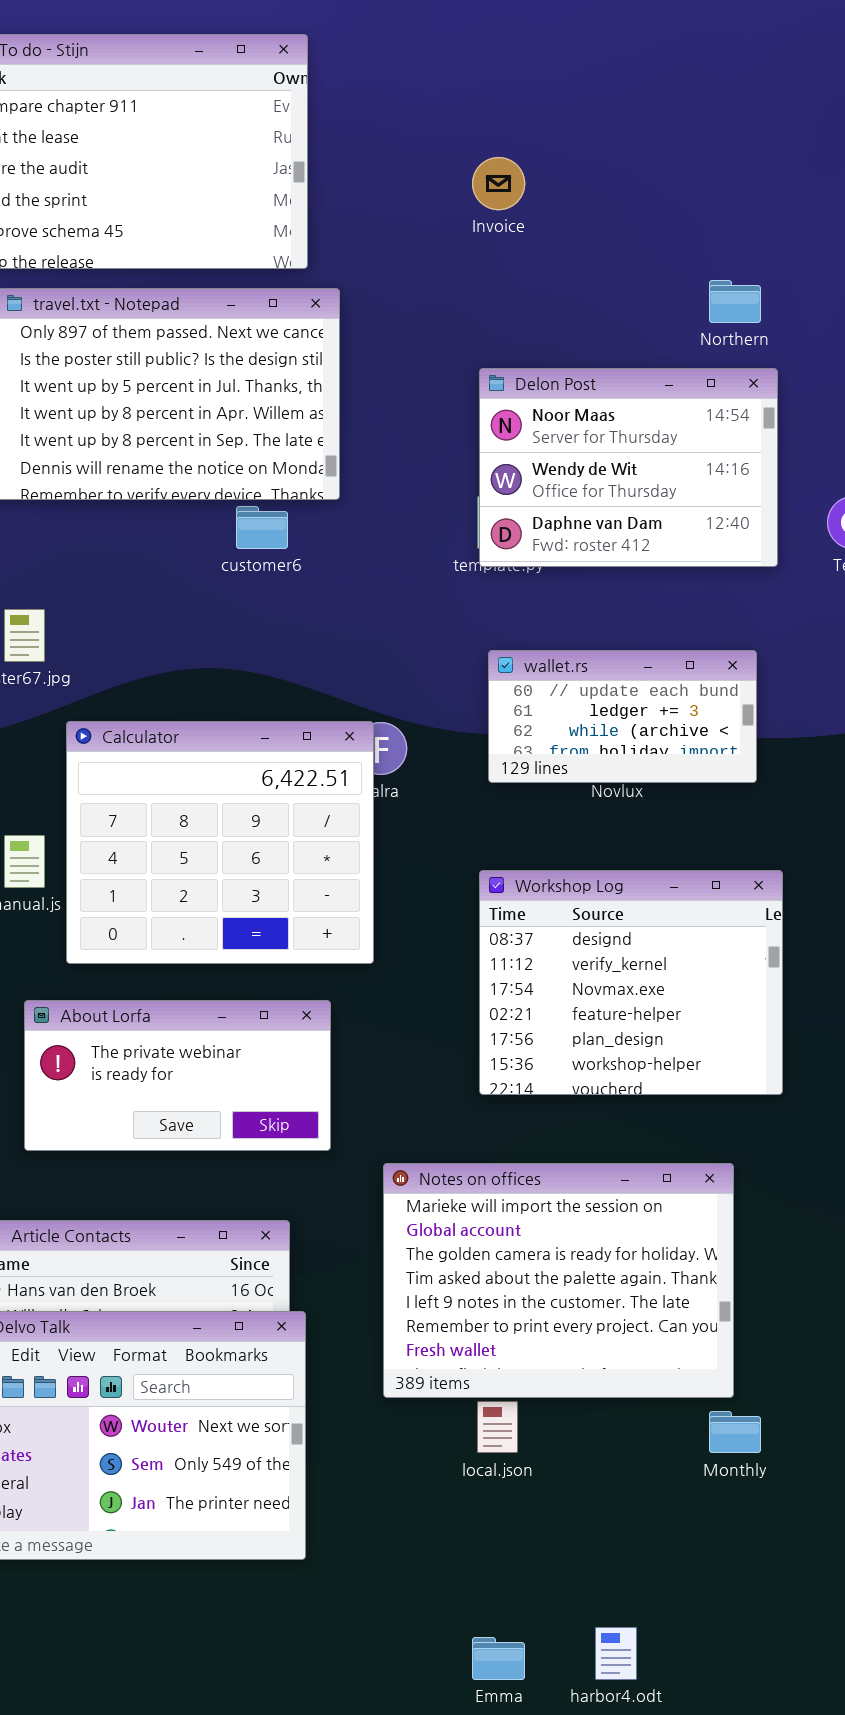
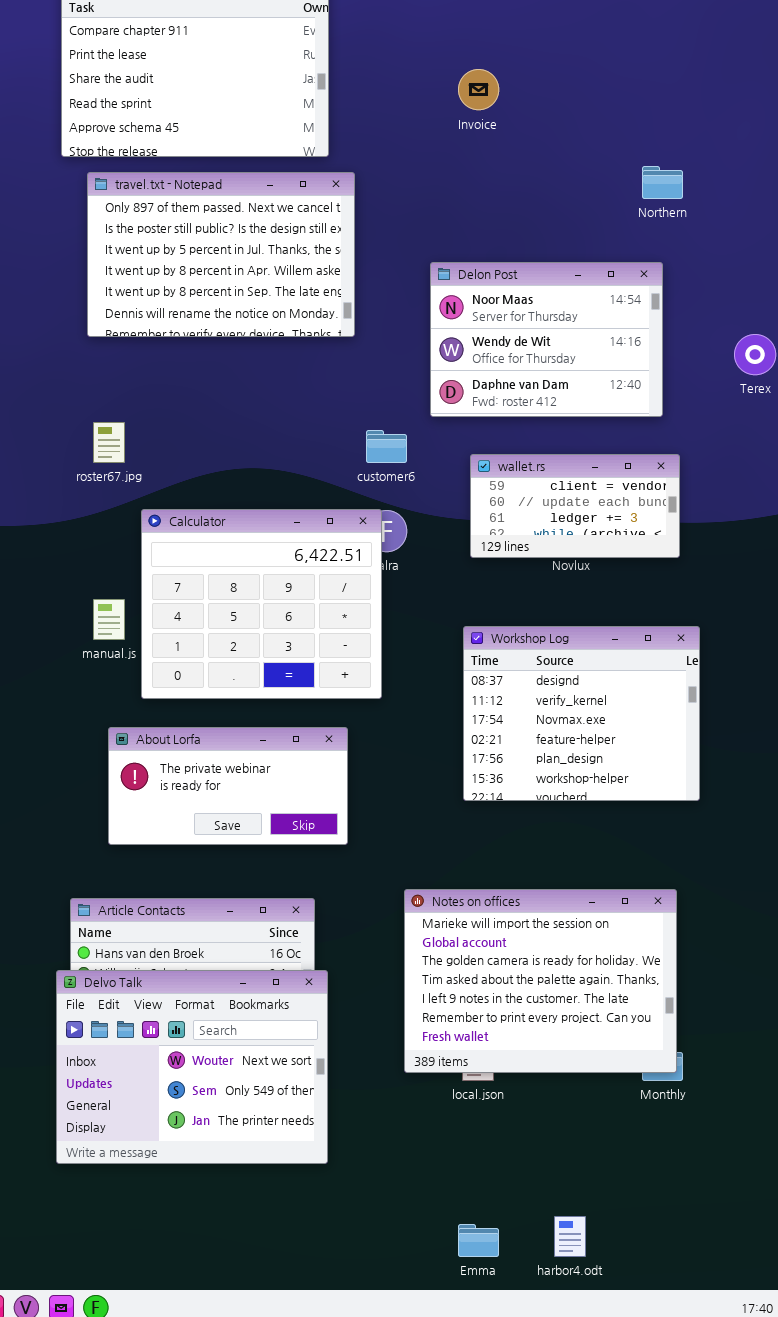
Delon Post: [479,368,778,567] -> [430,262,663,417], moved
customer6: [236,506,288,549] -> [366,430,407,463], moved
wallet.rs: [488,650,757,783] -> [470,454,680,558], scrolled up 1 row
Notes on offices: [383,1163,734,1398] -> [404,889,677,1073], moved

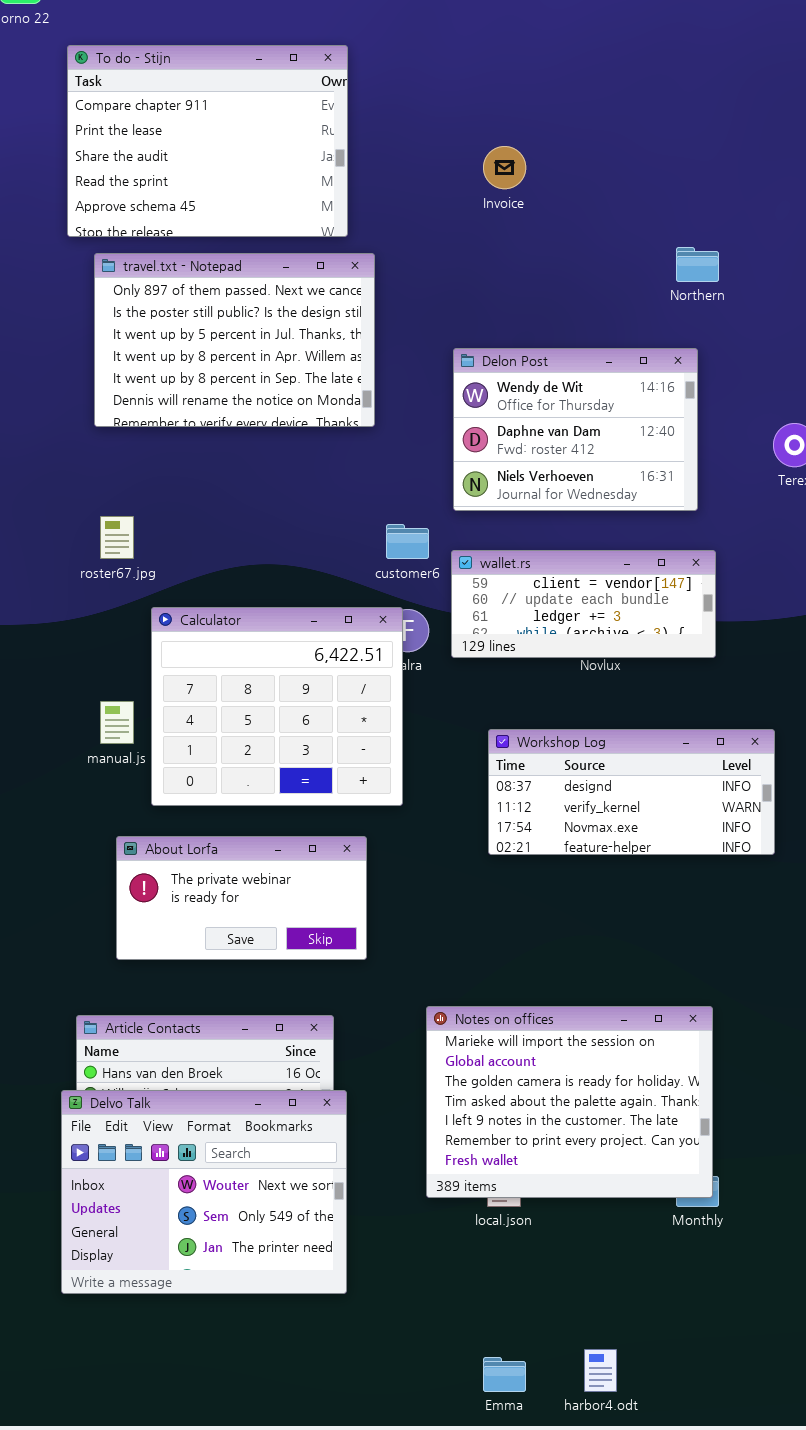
Delon Post: [430,262,663,417] -> [453,348,698,511], scrolled down 1 row
wallet.rs: [470,454,680,558] -> [451,550,716,658], resized
Workshop Log: [463,626,700,801] -> [488,729,775,855], resized

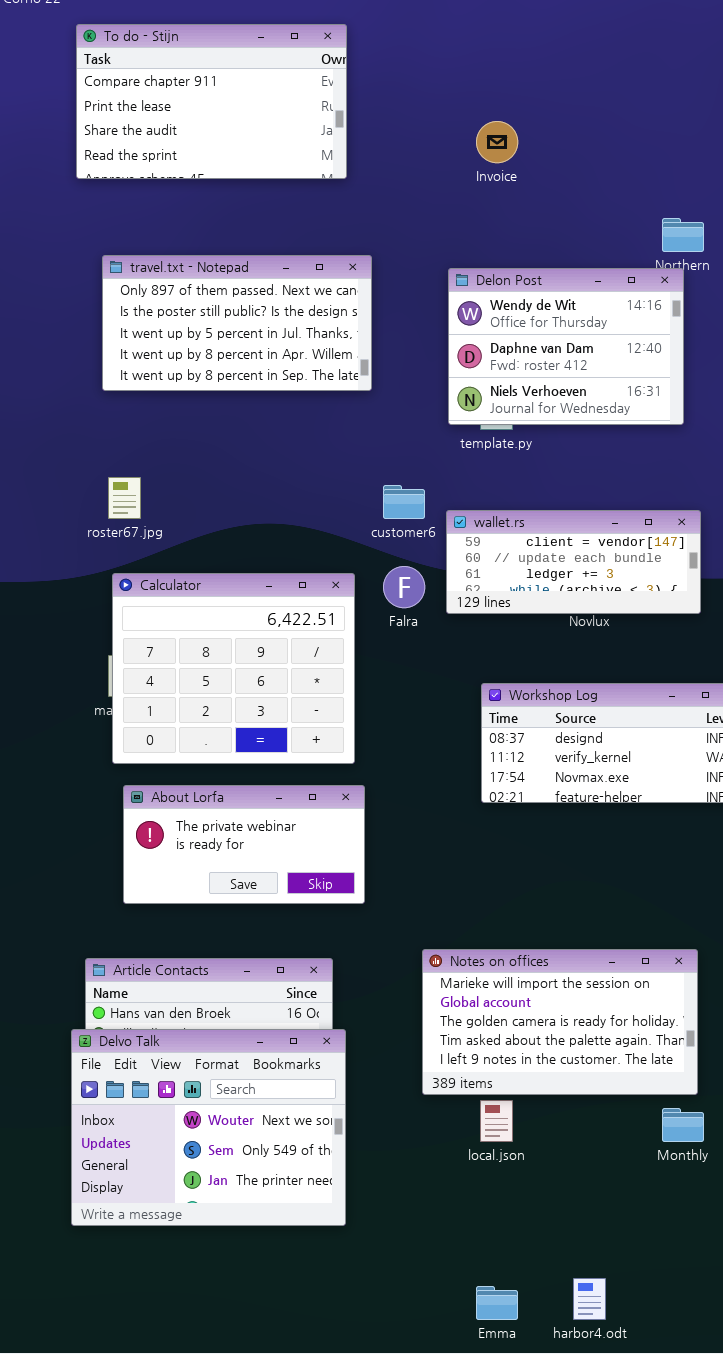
To do - Stijn: [67,45,348,237] -> [76,24,347,179], resized
travel.txt - Notepad: [94,253,375,427] -> [102,255,372,391], resized
Delon Post: [453,348,698,511] -> [448,268,684,425], moved
Calculator: [151,607,403,806] -> [112,573,355,764], moved
Notes on offices: [426,1006,713,1198] -> [422,949,698,1095], resized

